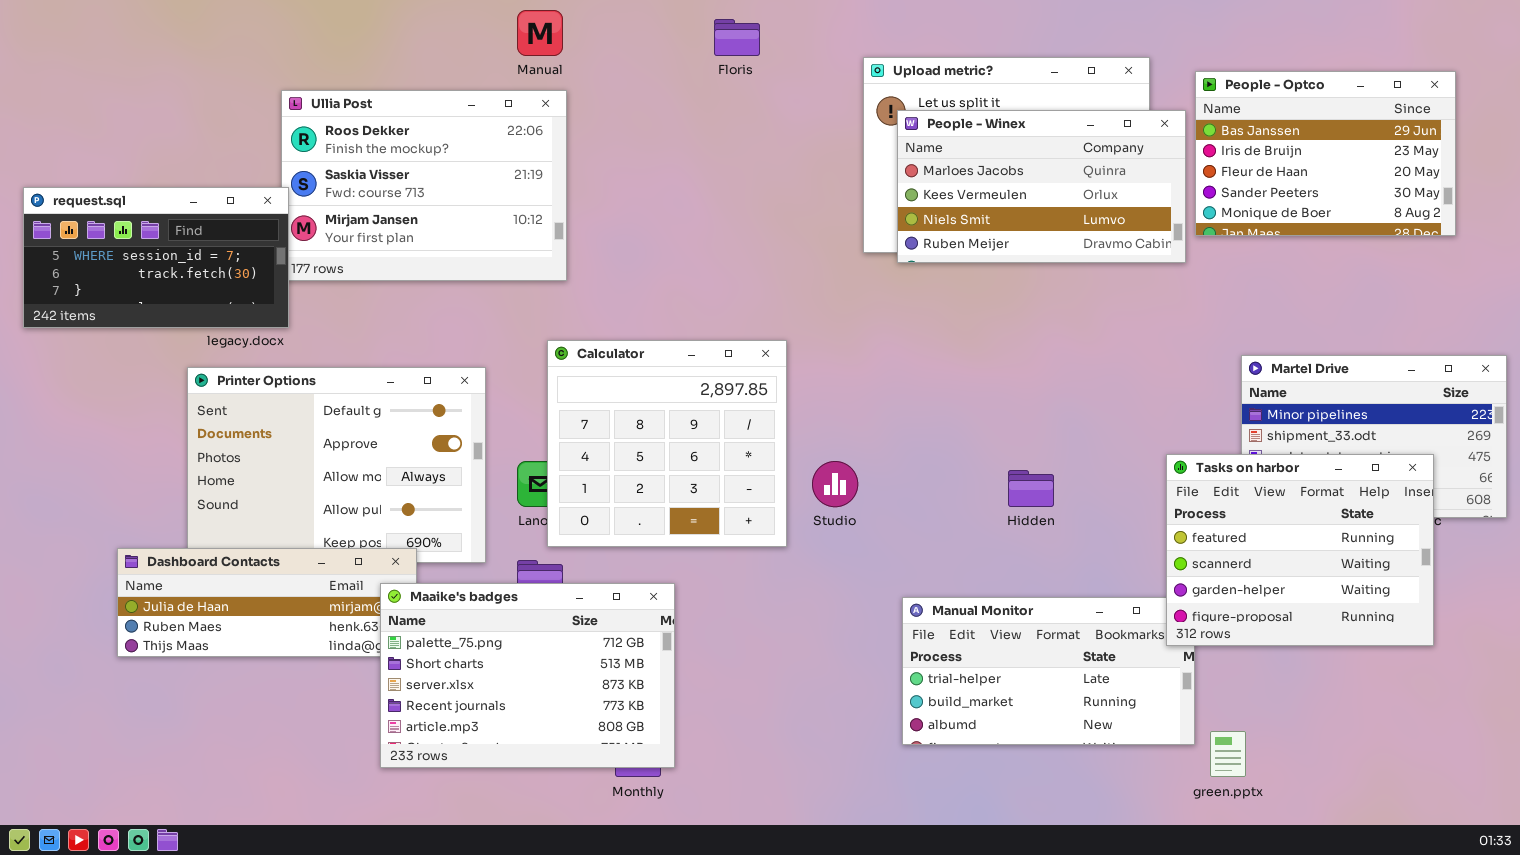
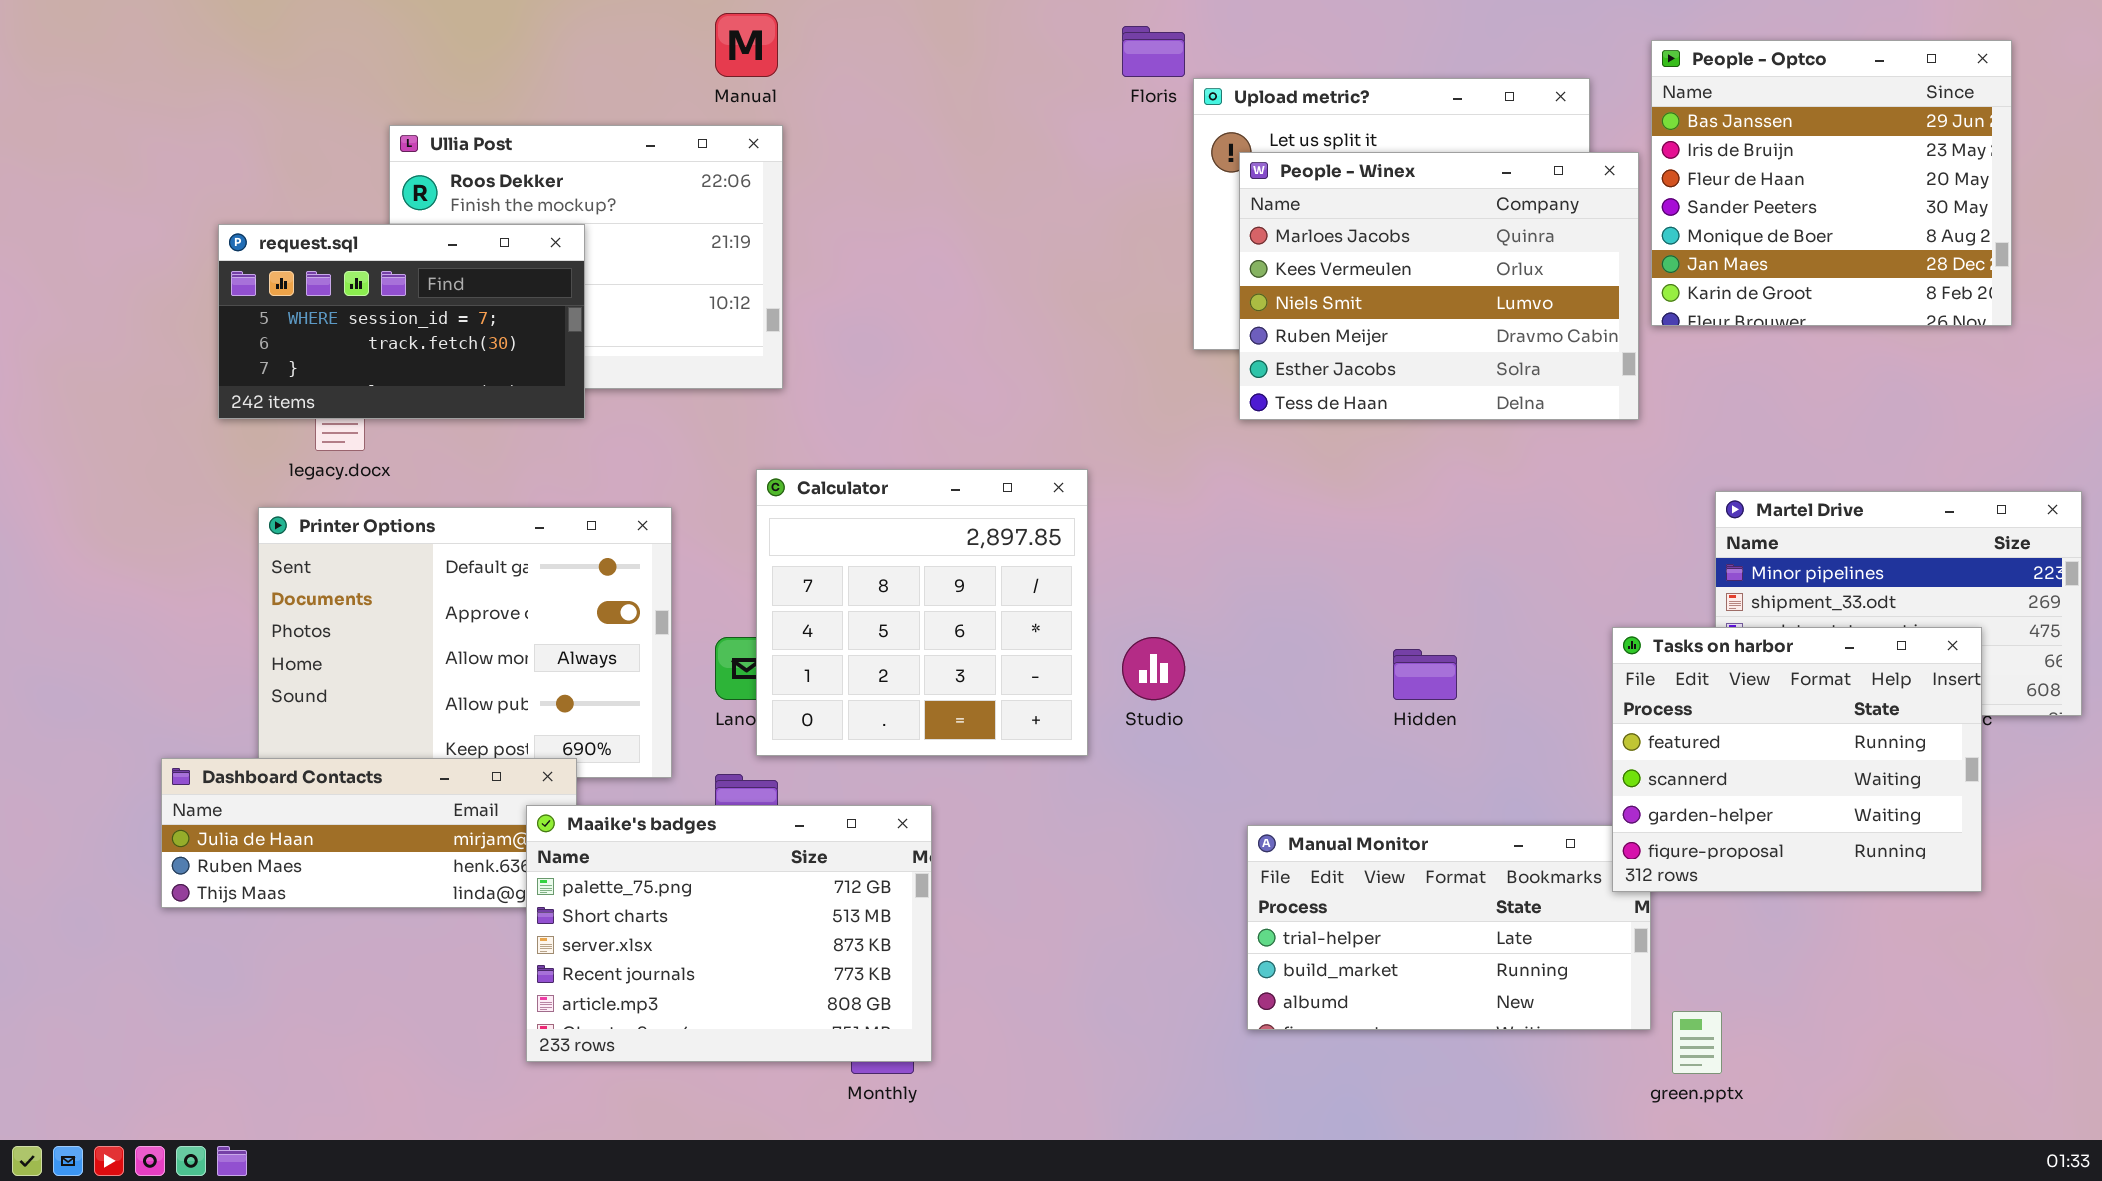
Floris: [714,19,760,56] -> [1122,26,1185,77], moved
People - Optco: [1195,71,1456,236] -> [1651,40,2012,326], resized
People - Winex: [897,110,1186,263] -> [1239,152,1639,420], resized
request.sql: [23,187,289,328] -> [218,224,585,419], moved

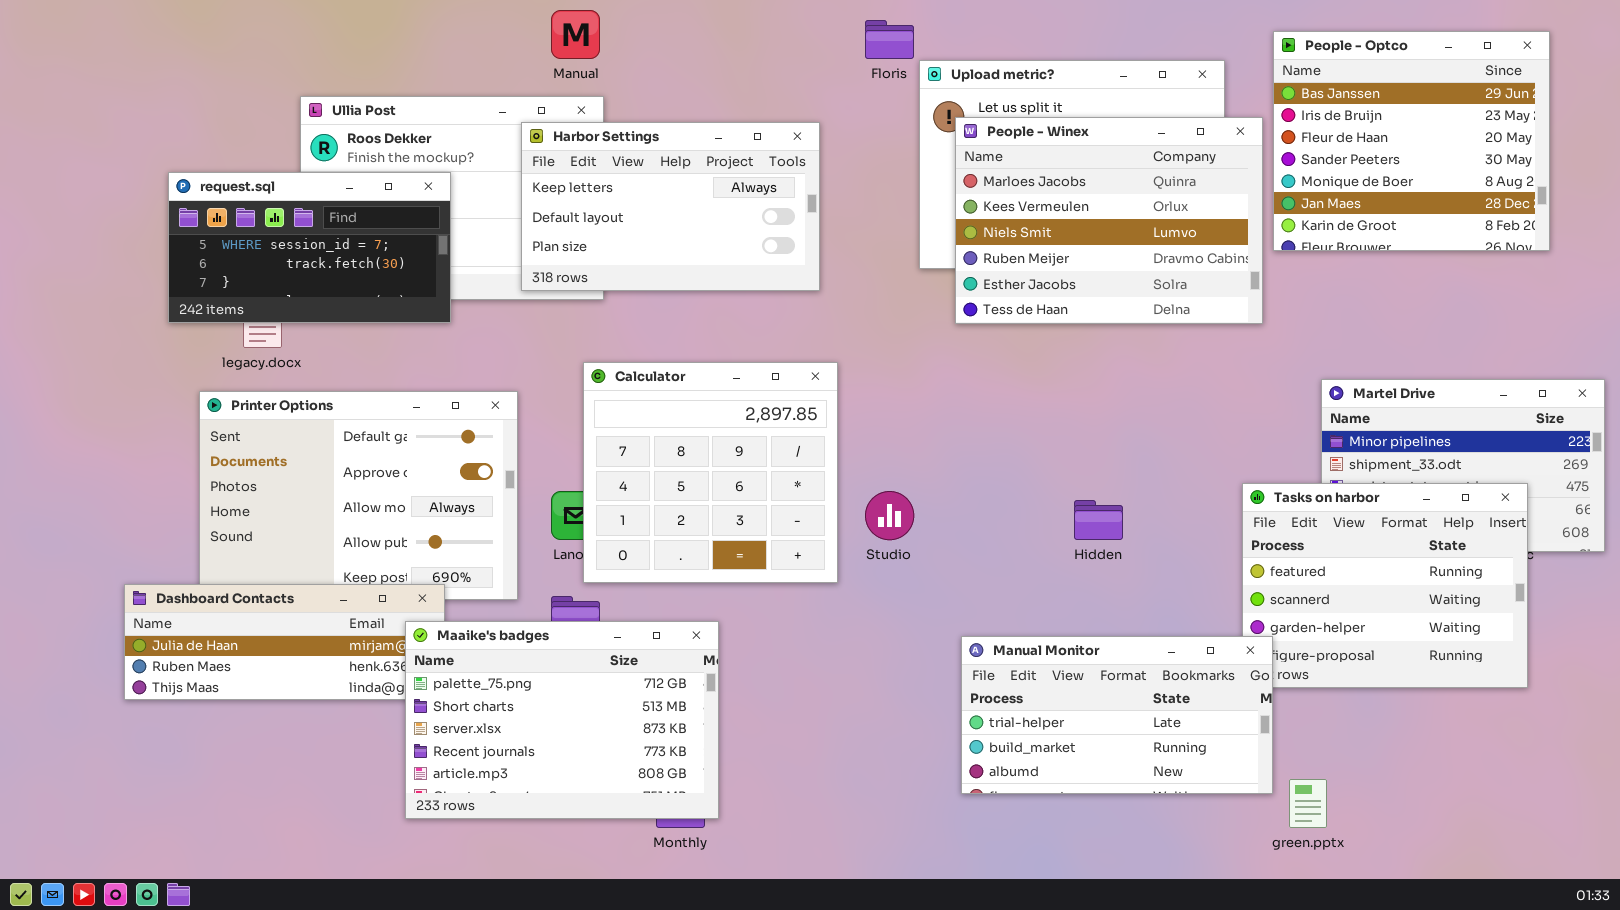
Harbor Settings: none -> [521,122,820,291], opened
Manual Monitor: [1247,825,1651,1030] -> [961,636,1273,794], raised

